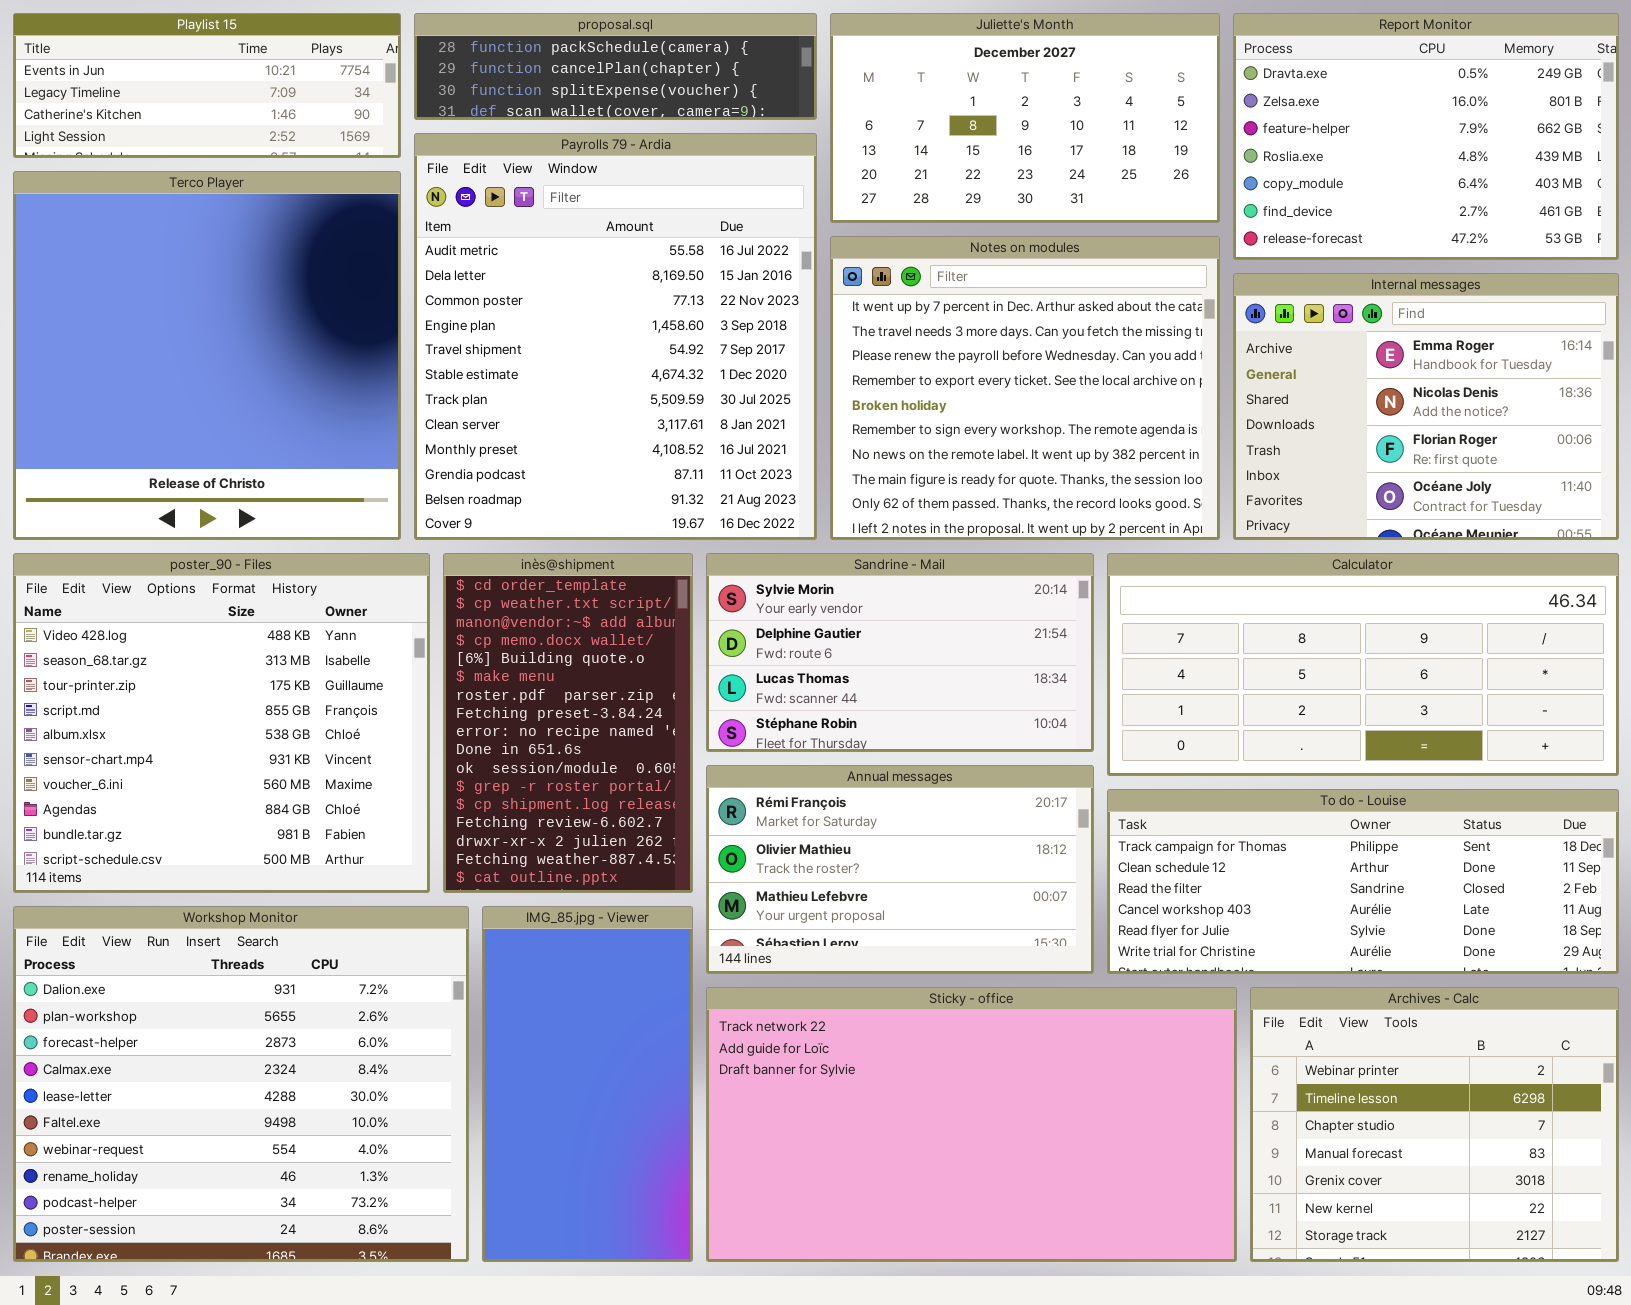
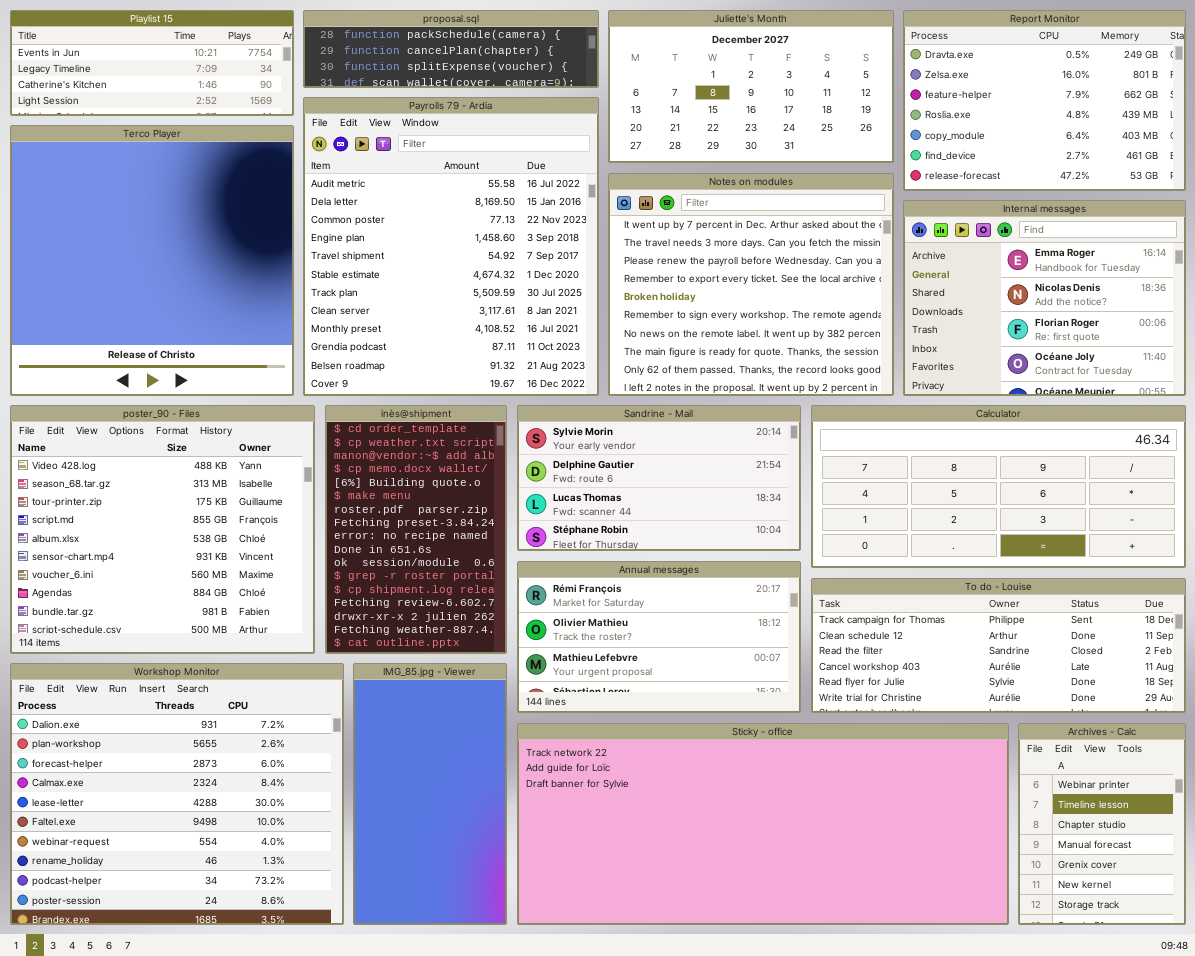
Sticky - office: [706,987,1237,1262] -> [517,723,1009,925], resized
Archives - Calc: [1250,987,1619,1262] -> [1018,723,1186,925], resized

